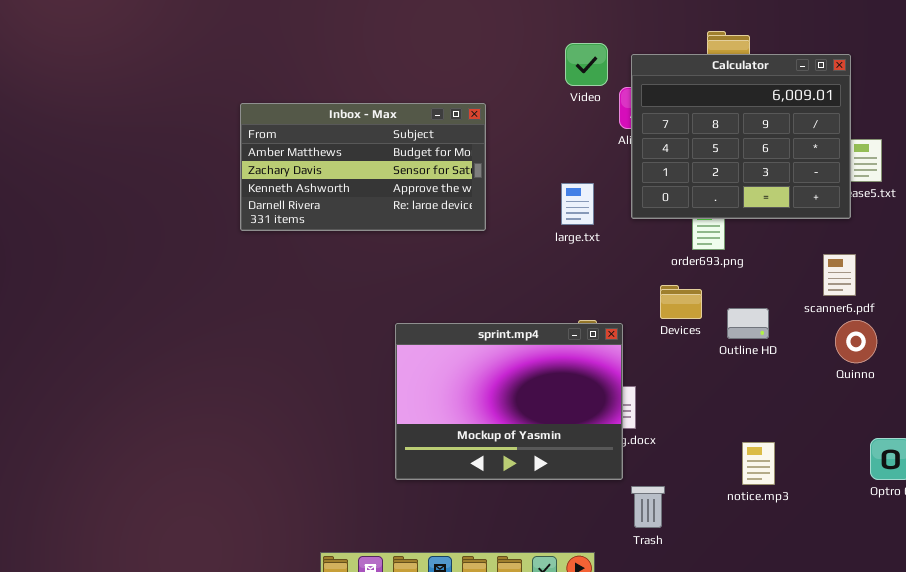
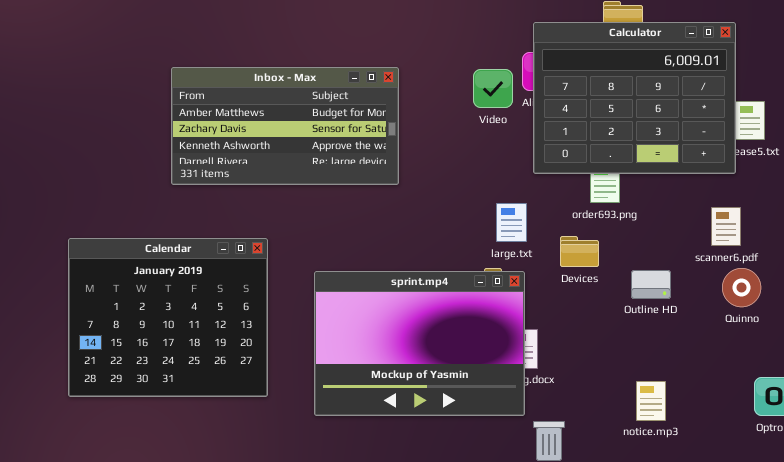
Video: [565,43,608,86] -> [473,69,513,108], moved
large.txt: [561,183,594,225] -> [496,203,527,242], moved
Calendar: none -> [68,238,268,397], opened
Outline HD: [727,308,769,339] -> [631,270,671,299], moved

